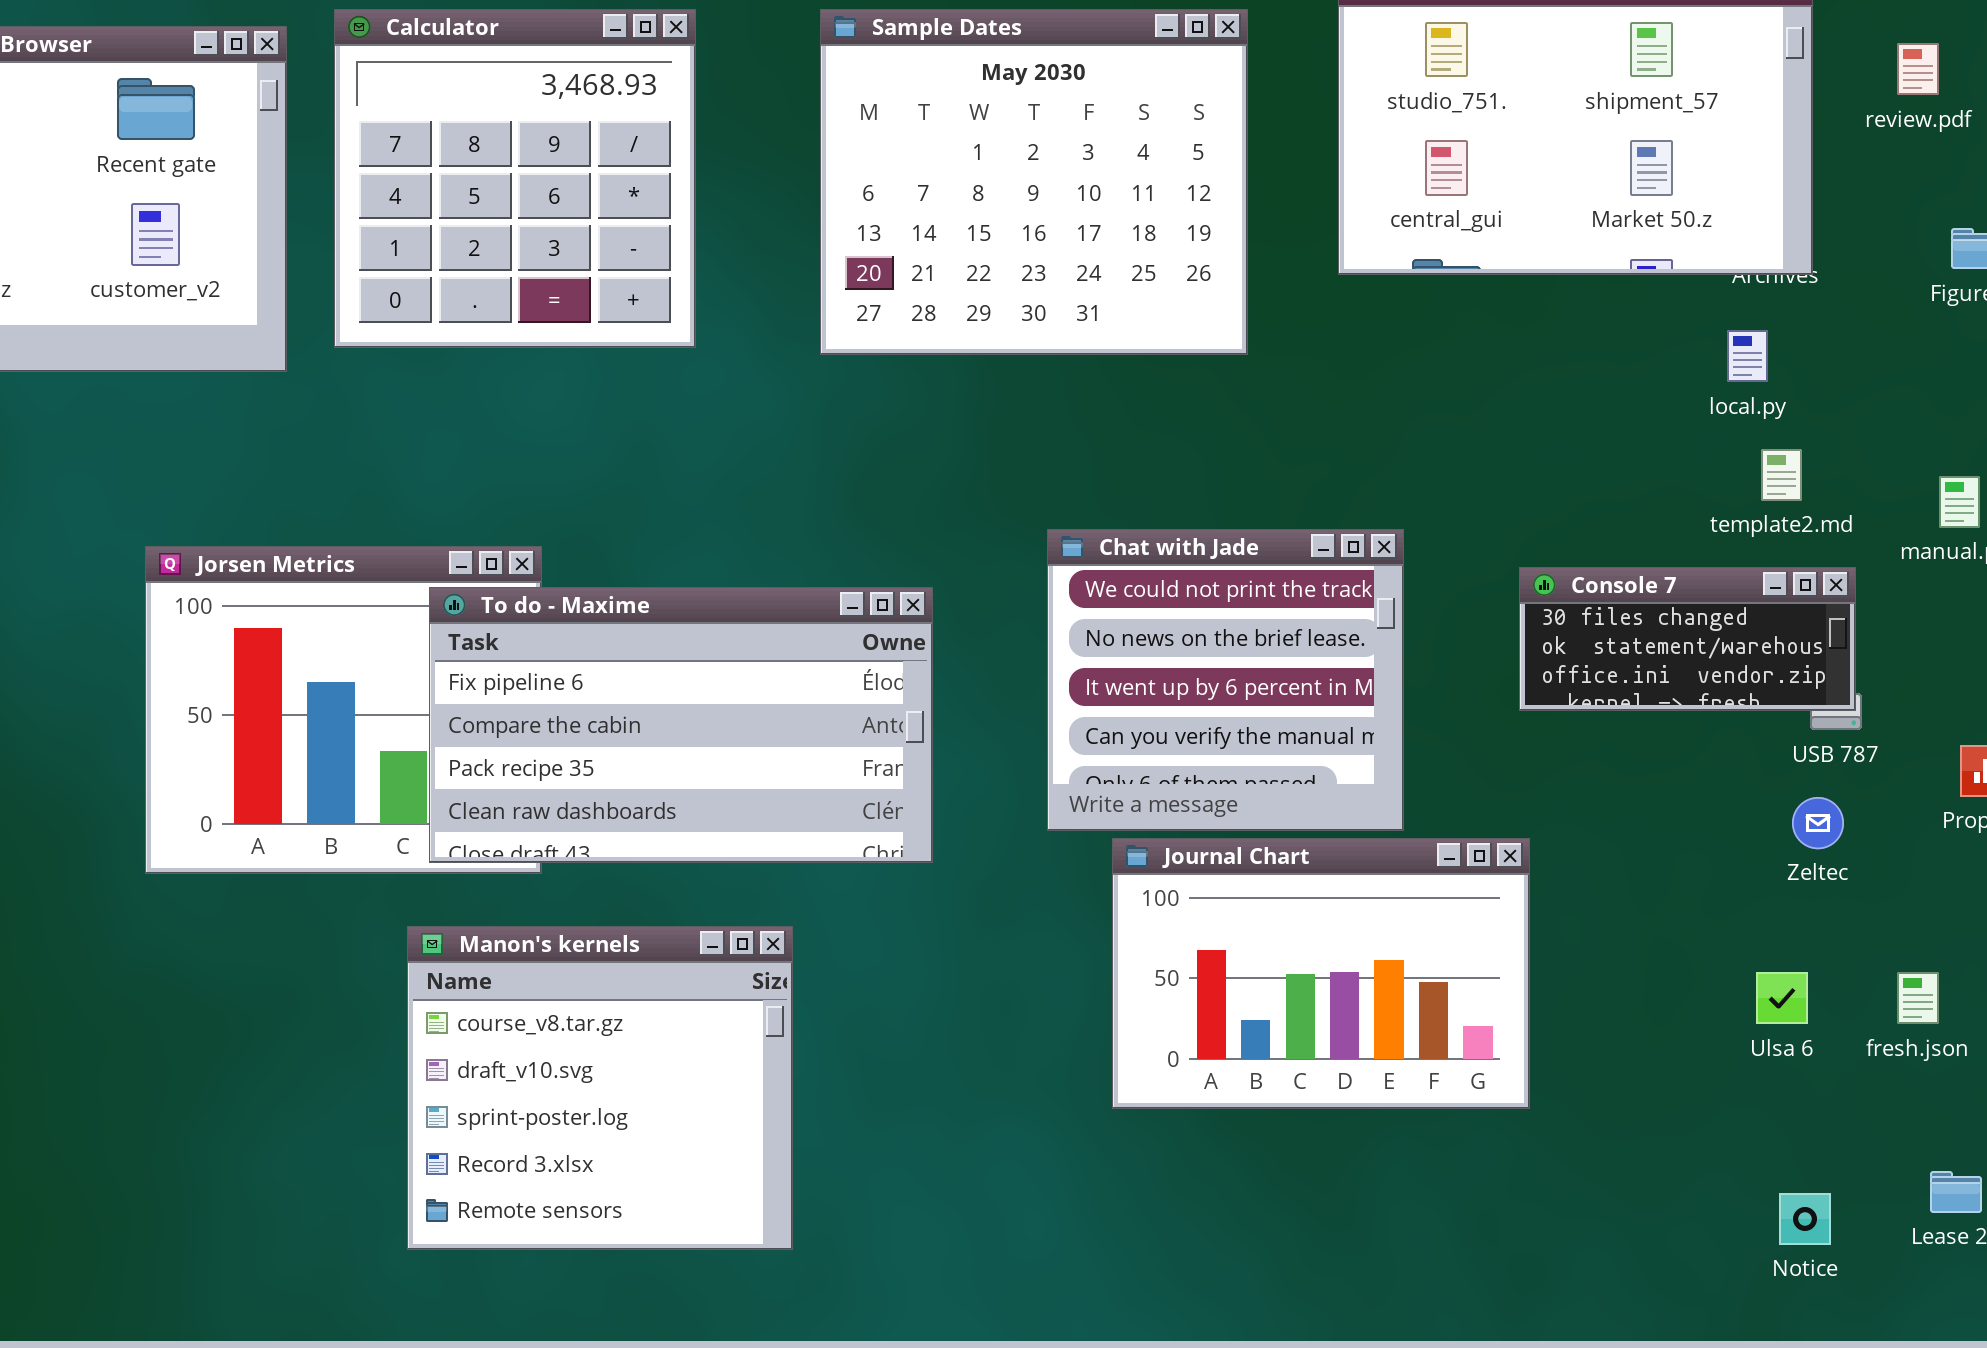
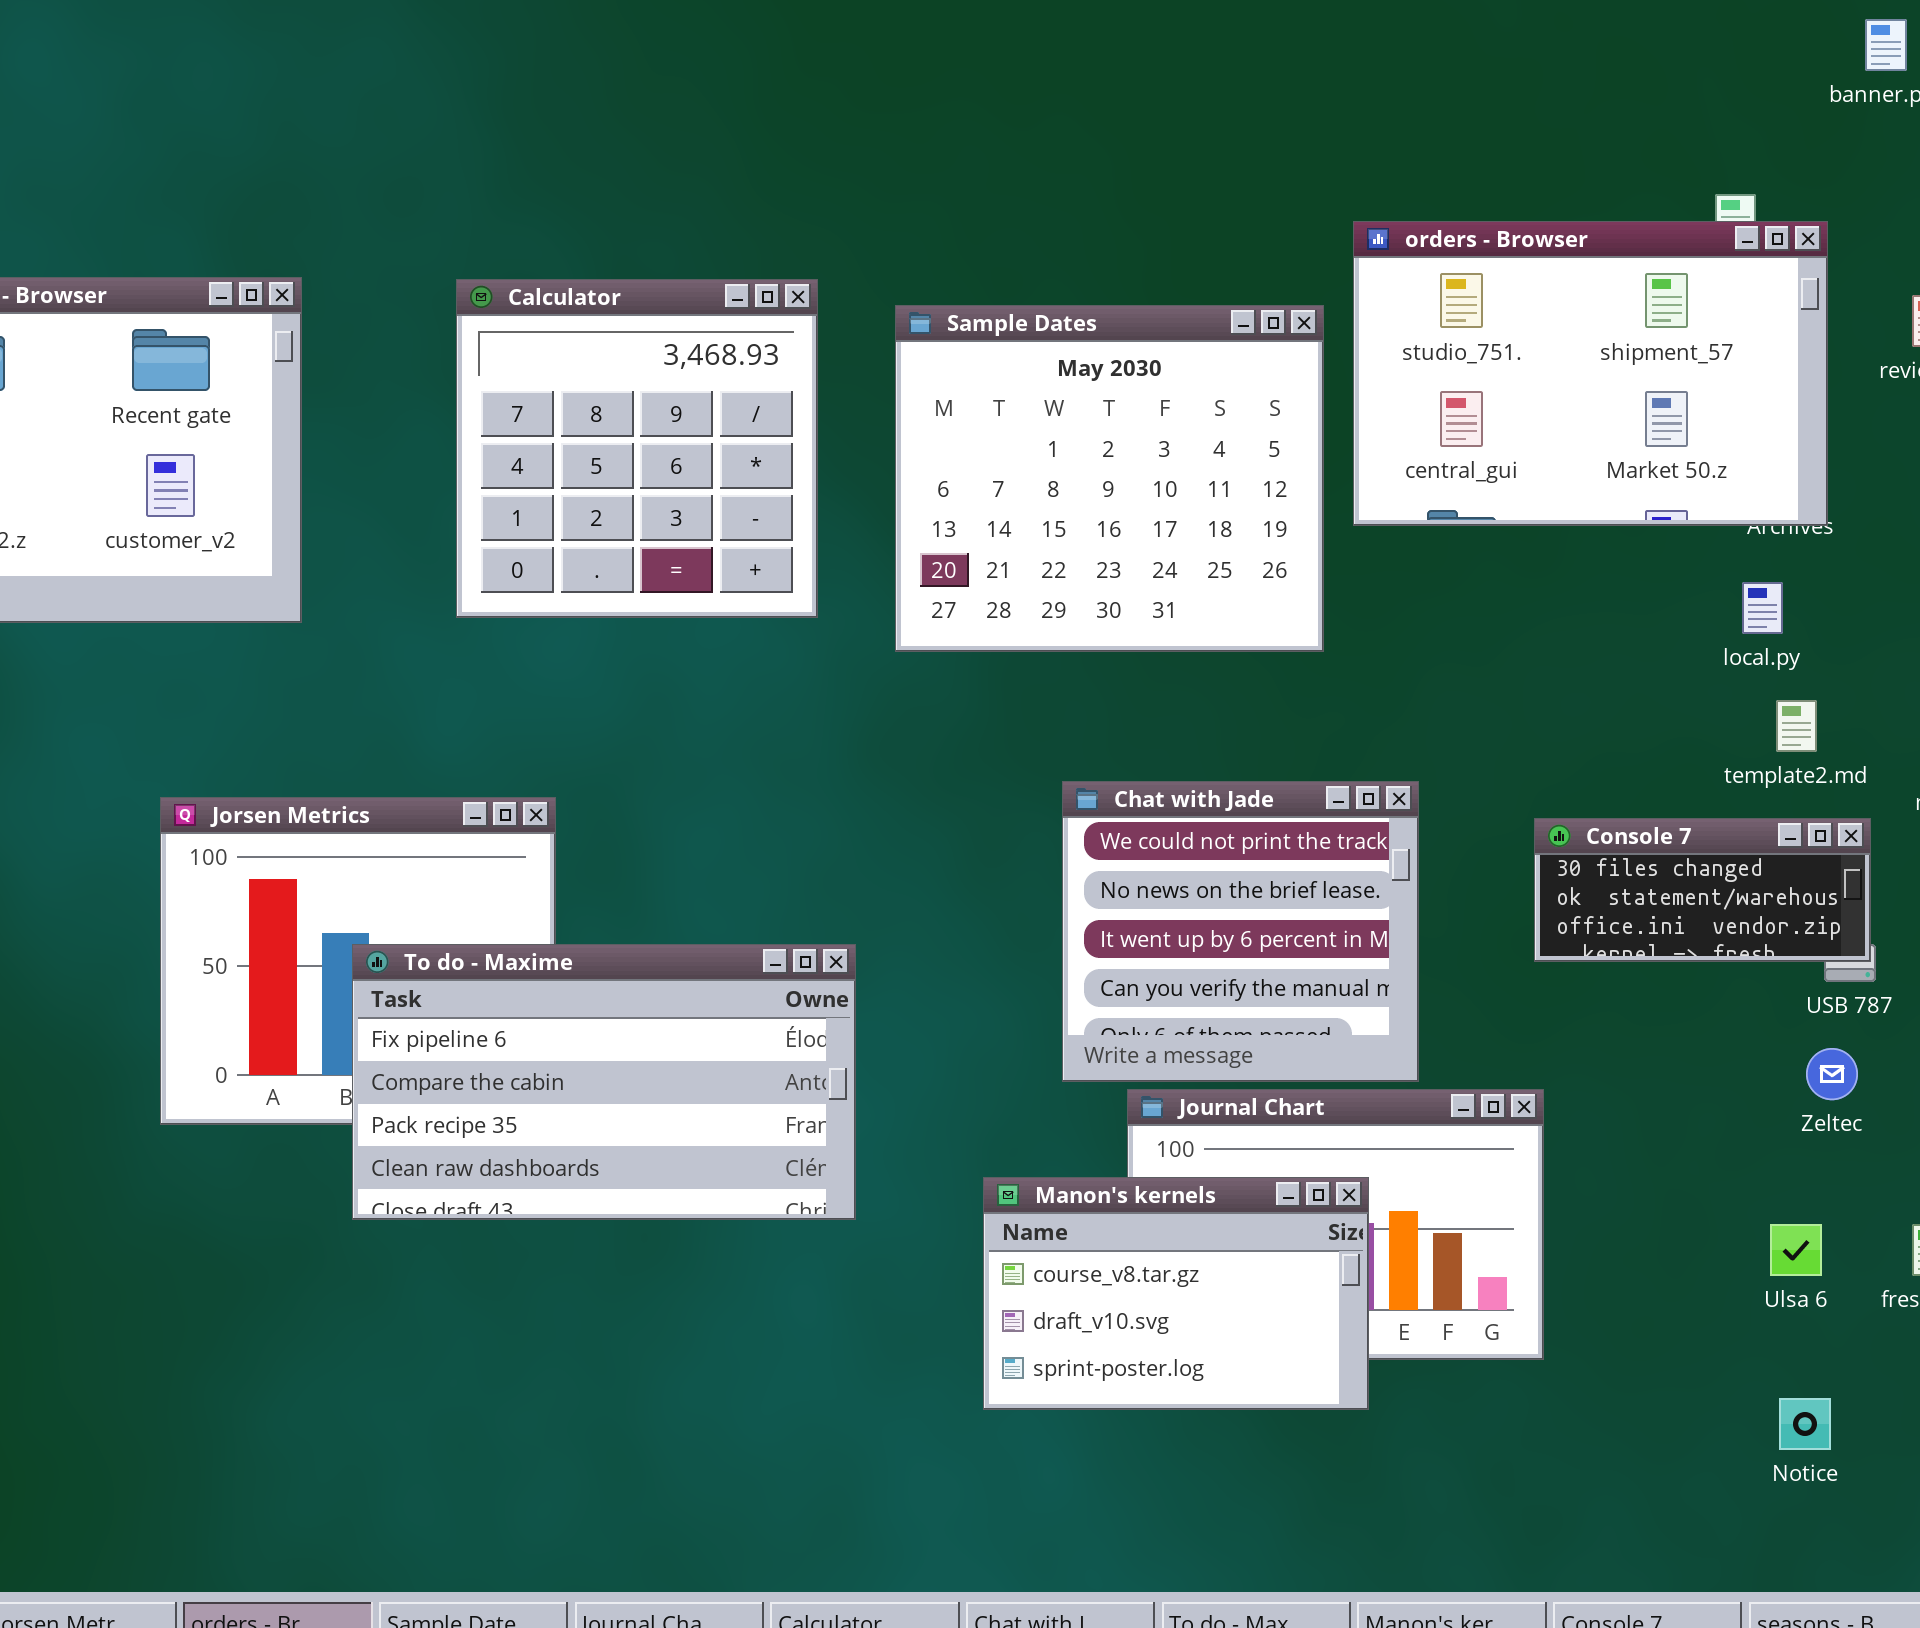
Calculator: [334,9,696,348] -> [456,279,818,618], moved
Sample Dates: [820,9,1248,355] -> [895,305,1324,652], moved
To do - Maxime: [429,587,933,863] -> [352,944,856,1220], moved
Manon's kernels: [407,926,793,1250] -> [983,1177,1369,1410], moved, resized
Notice: [1779,1193,1831,1245] -> [1779,1398,1831,1450], moved

